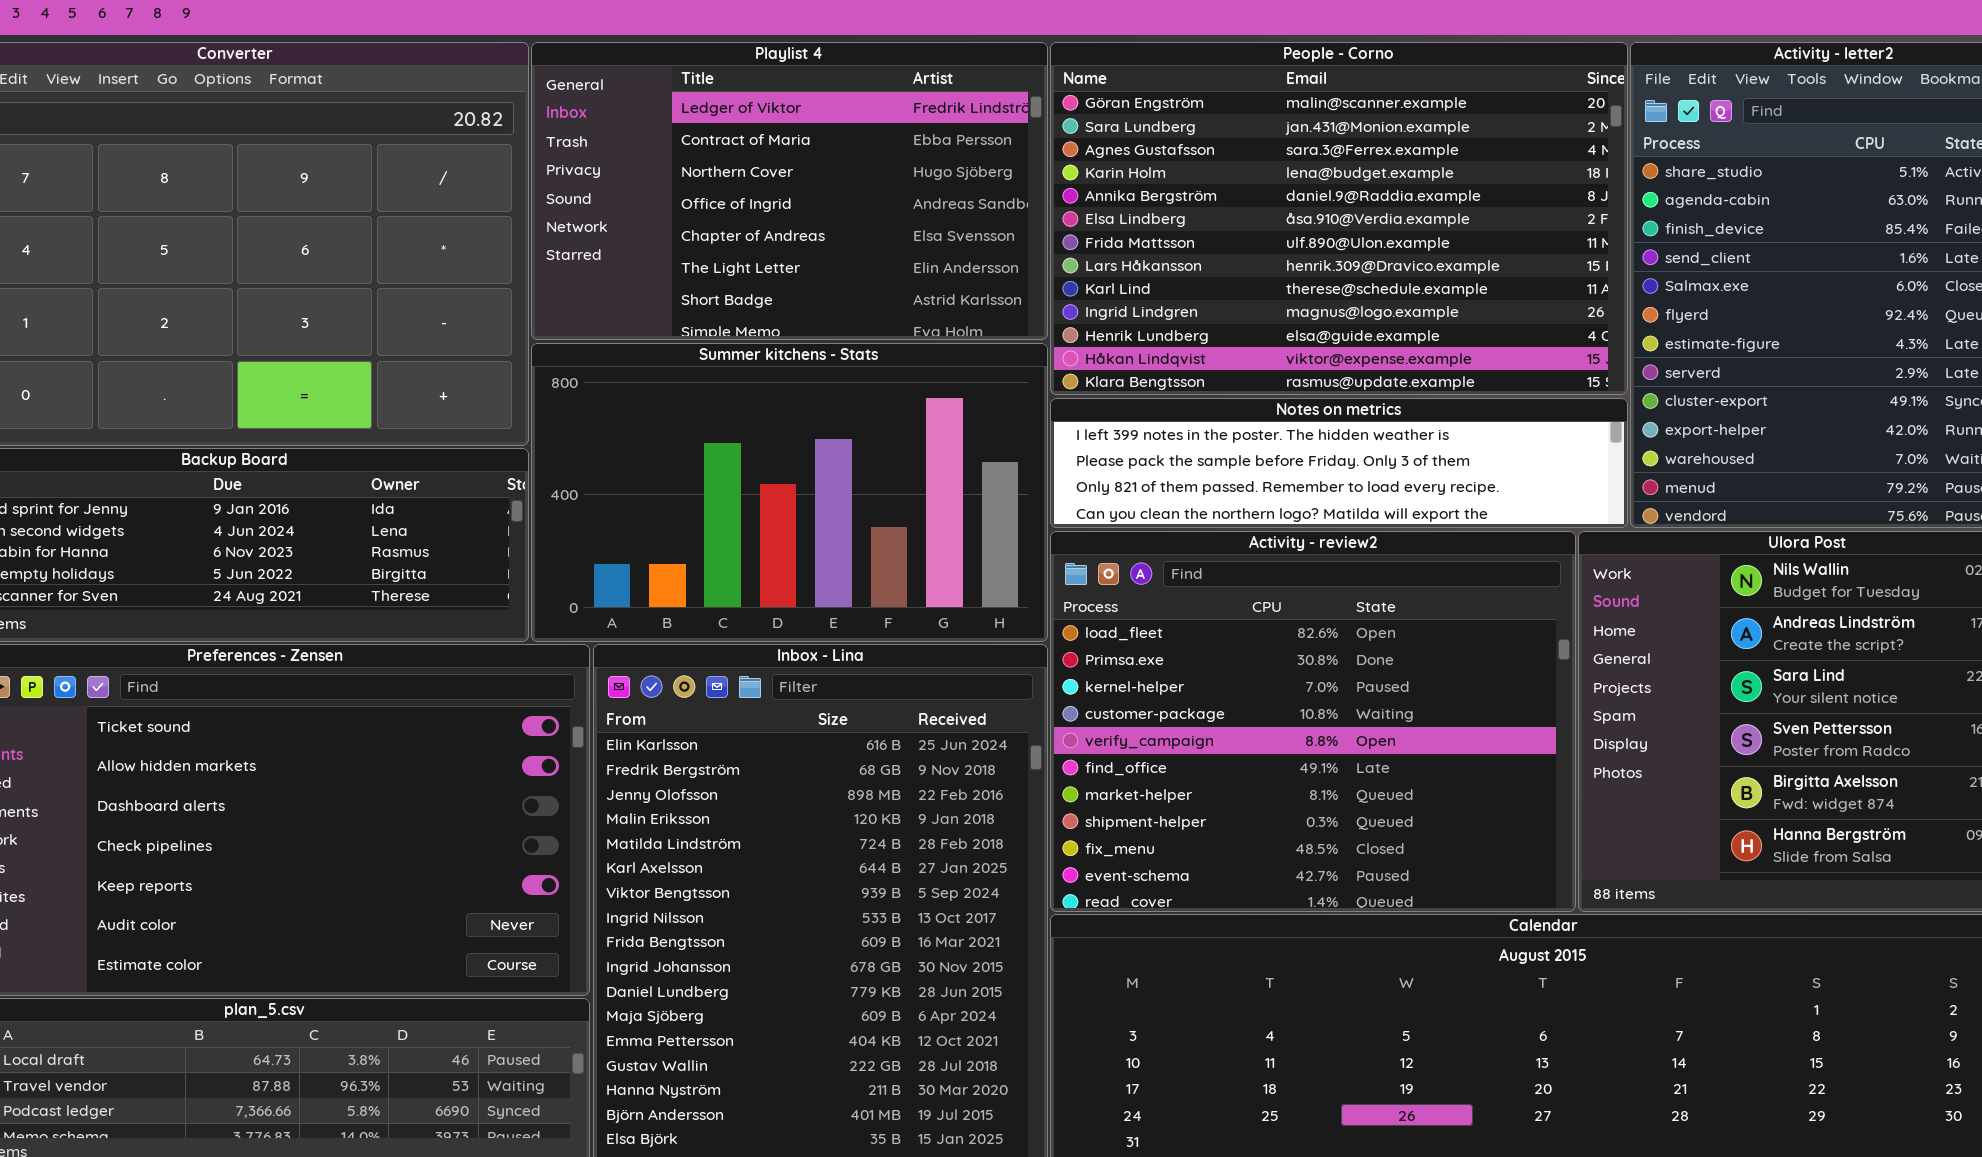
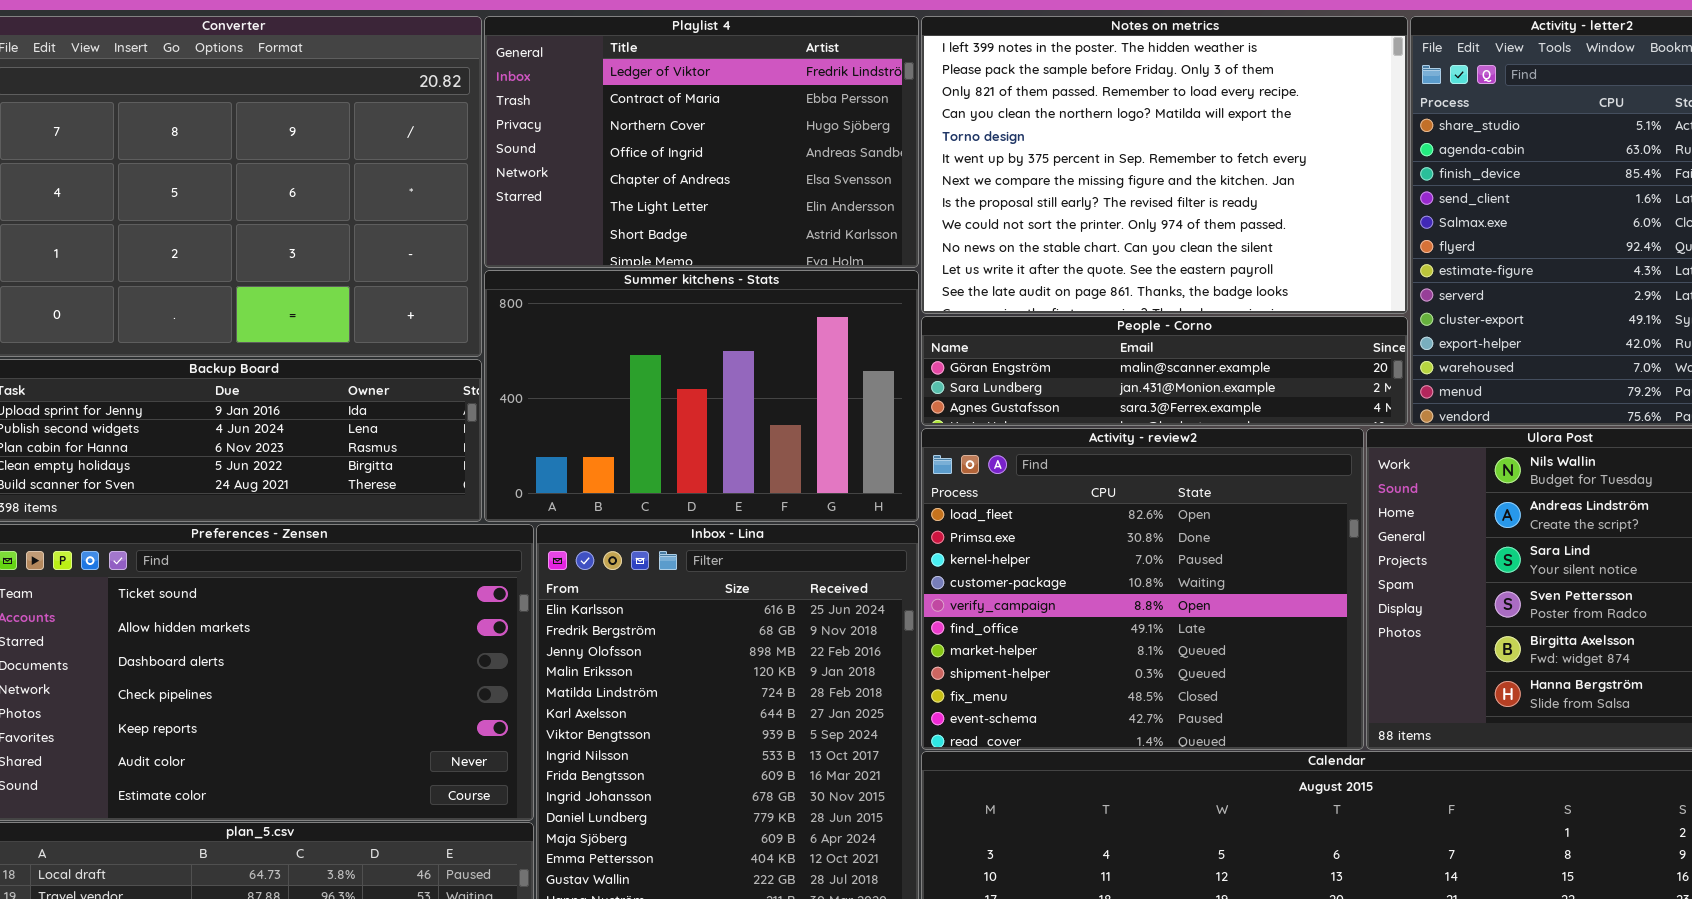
People - Corno: [1050,42,1628,395] -> [921,316,1408,426], moved, resized
Notes on metrics: [1050,398,1628,528] -> [921,16,1408,314], moved, resized

